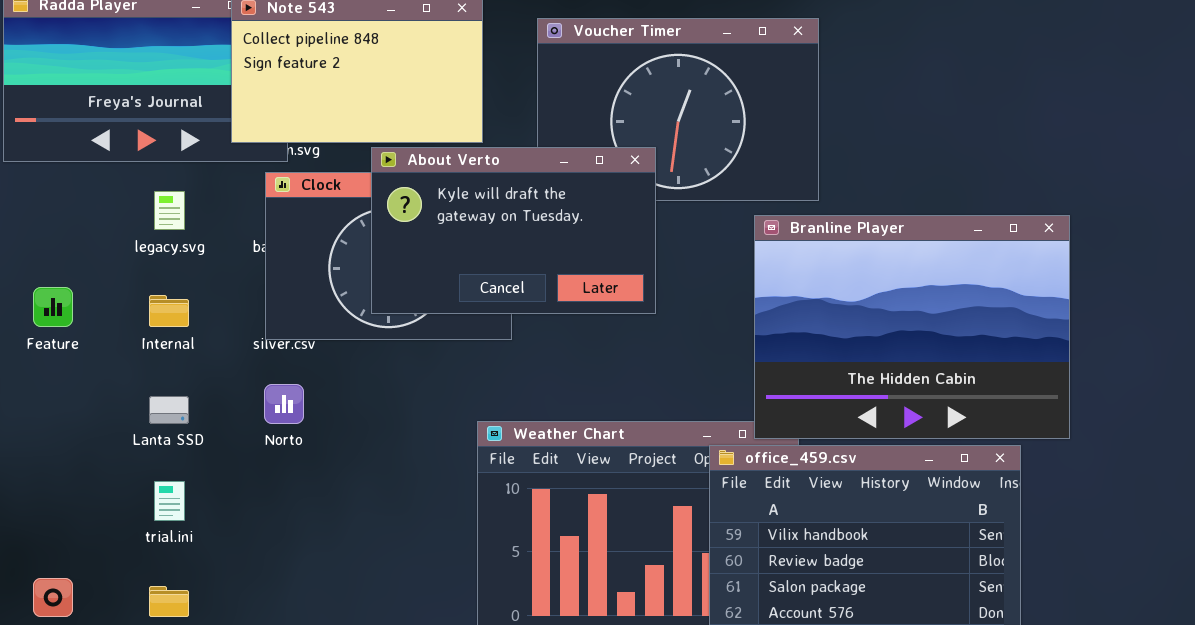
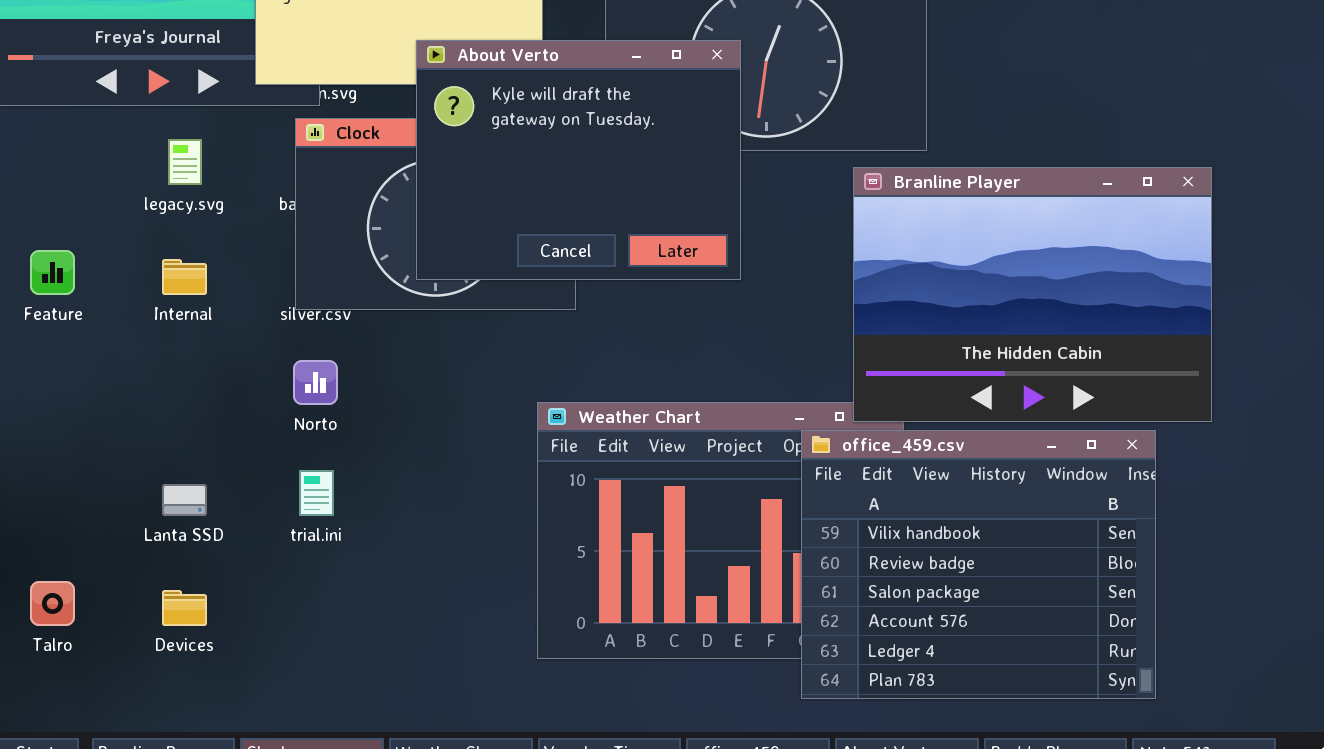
About Verto: [371,147,656,314] -> [416,40,741,280], resized
Lanta SSD: [149,396,189,424] -> [162,484,207,516], moved
trial.ini: [154,481,185,521] -> [299,470,334,516], moved

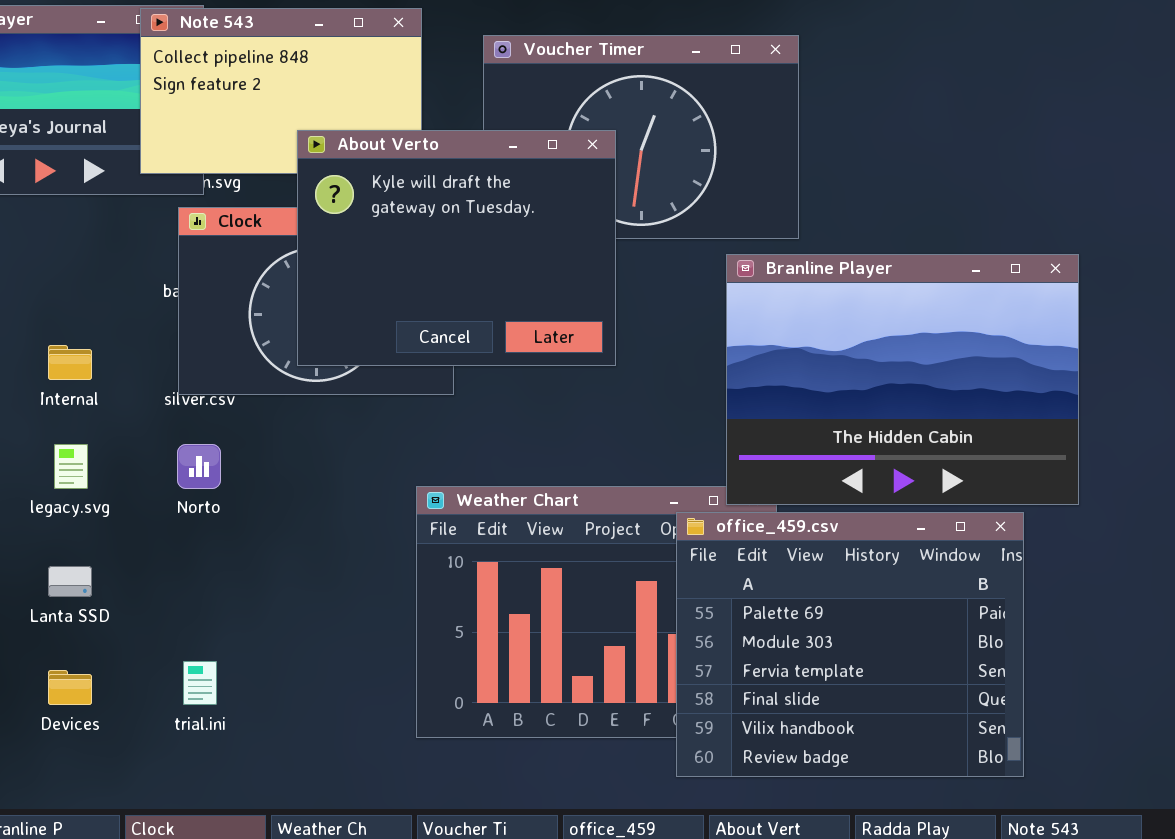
legacy.svg: [168,139,202,185] -> [54,444,88,489], moved
office_459.csv: [801,430,1156,699] -> [676,512,1024,777], scrolled up 4 rows
trial.ini: [299,470,334,516] -> [183,661,217,705], moved

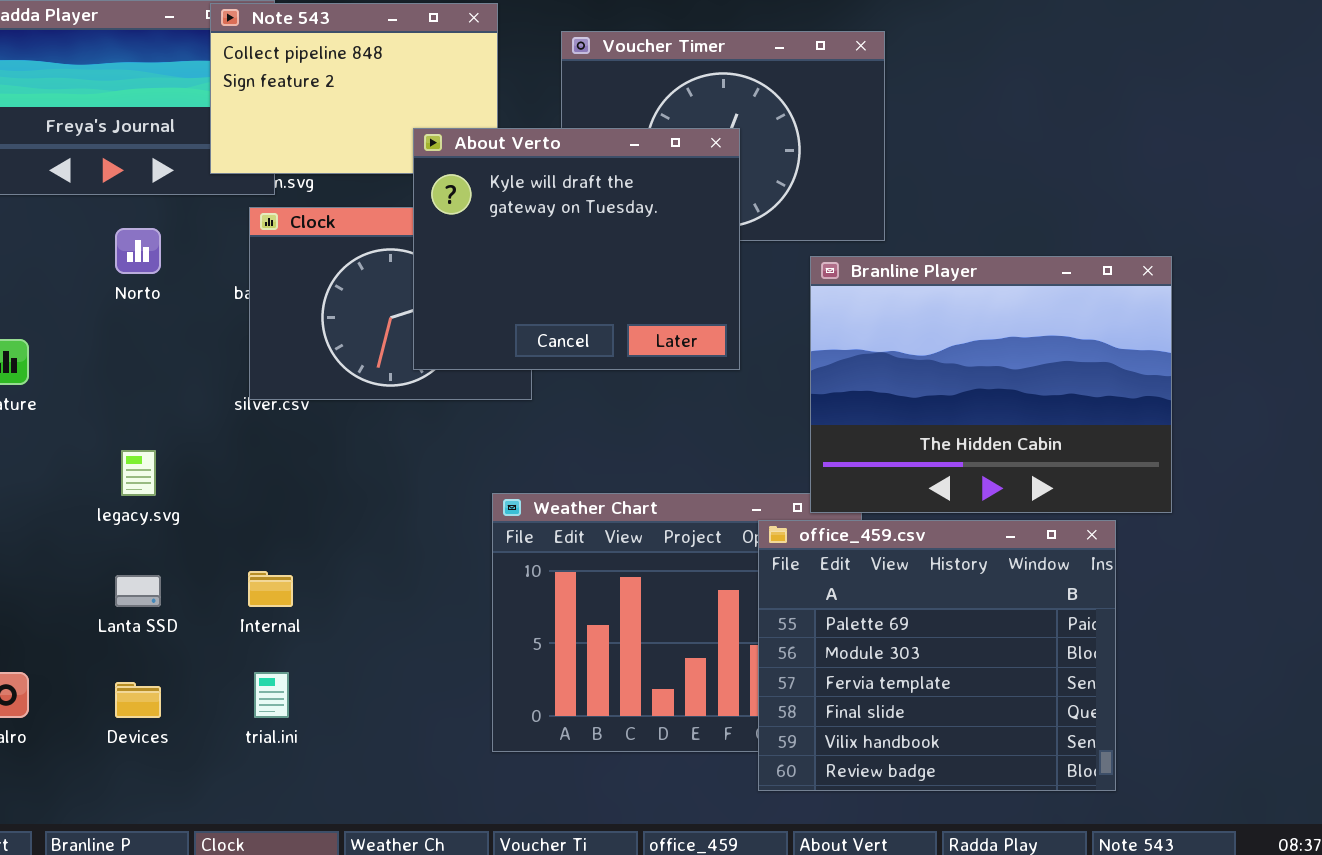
About Verto: [297,130,616,366] -> [413,128,740,370], moved
Internal: [48,345,92,380] -> [248,571,293,607], moved
Norto: [177,444,221,489] -> [115,228,161,274], moved

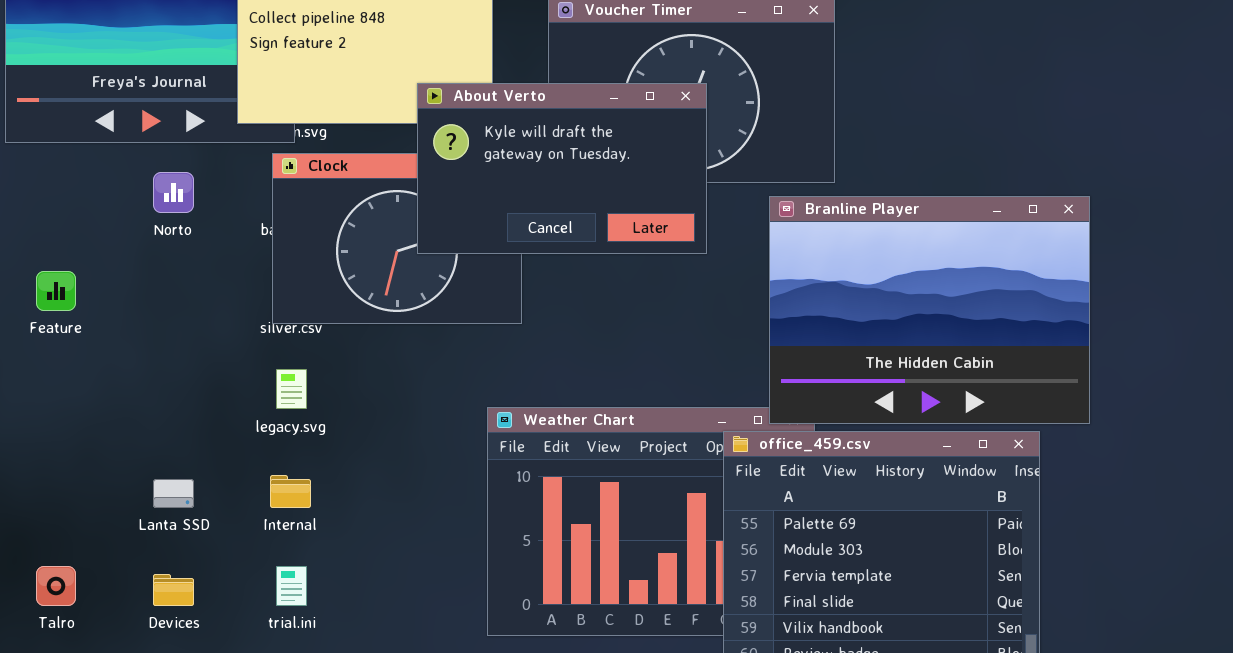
About Verto: [413,128,740,370] -> [417,83,707,254], resized
legacy.svg: [121,450,156,496] -> [276,369,307,409], moved

